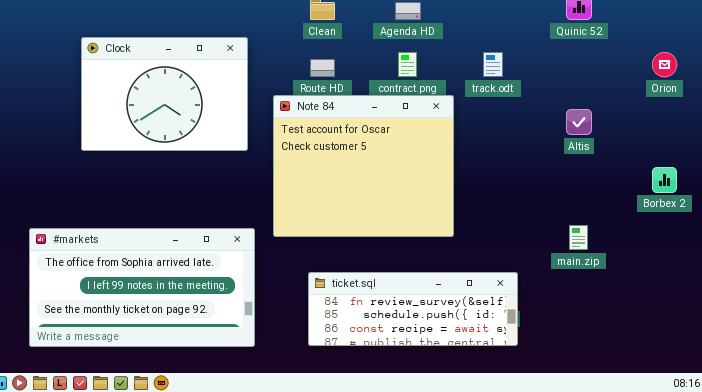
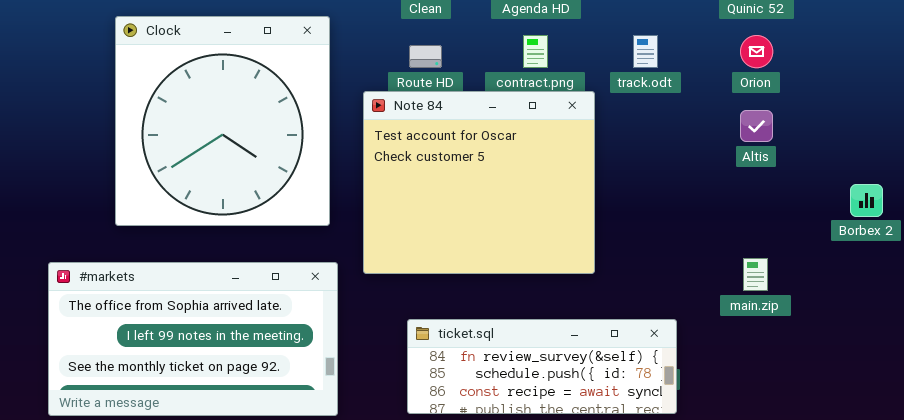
Clock: [81,37,248,151] -> [115,16,330,226], resized
Orion: [652,52,677,77] -> [740,35,773,68], moved

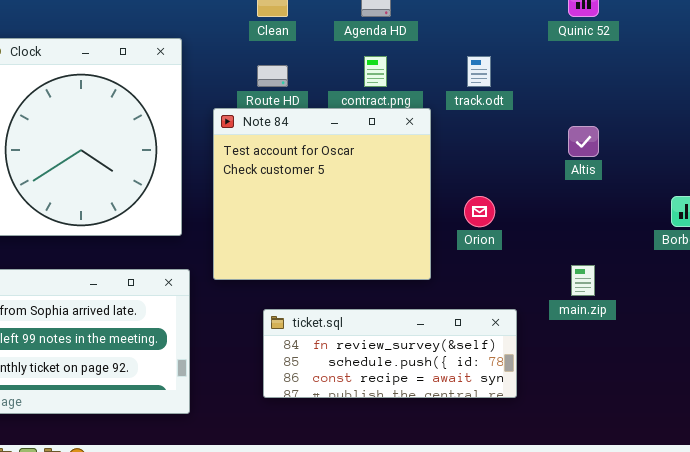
Orion: [740,35,773,68] -> [464,196,495,227], moved
ticket.sql: [407,319,677,414] -> [263,309,517,398], moved

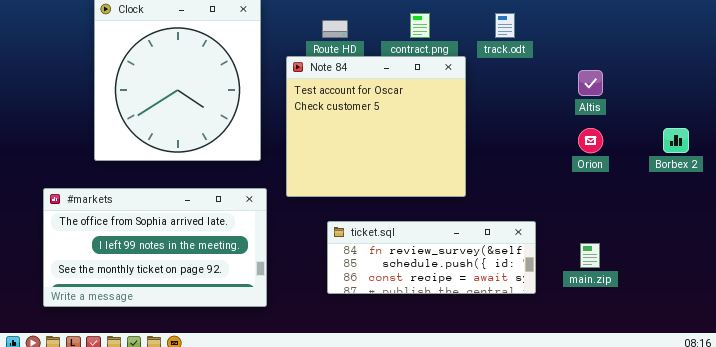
Orion: [464,196,495,227] -> [578,128,603,153], moved
main.zip: [571,265,595,296] -> [580,243,600,268], moved

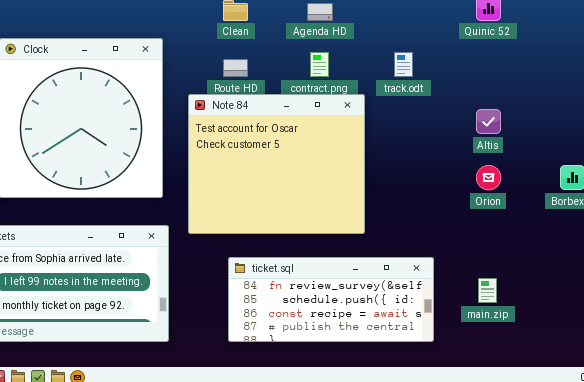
ticket.sql: [327,221,536,294] -> [228,257,434,342], resized

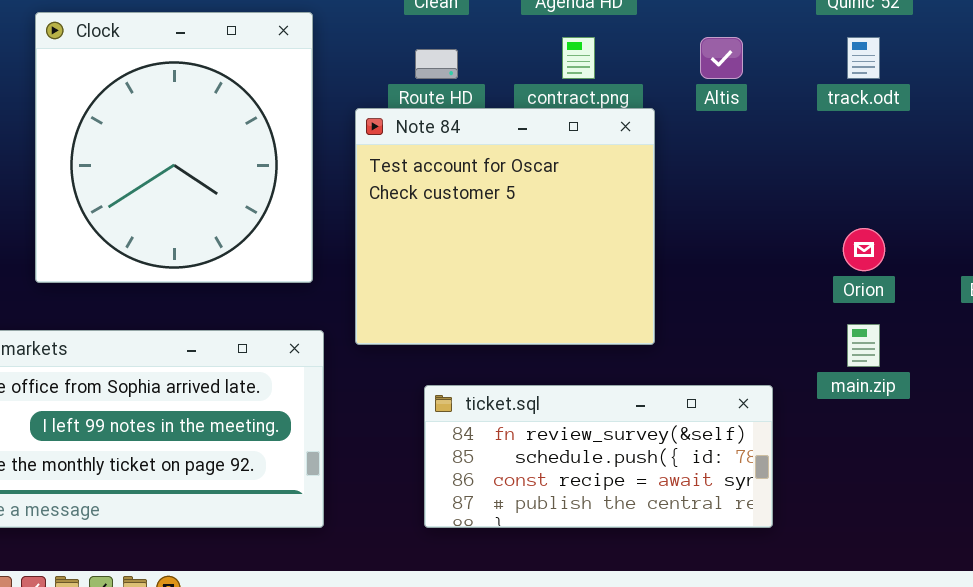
track.odt: [394,52,413,77] -> [847,37,880,79], moved
Altis: [476,109,501,134] -> [700,37,743,79], moved
main.zip: [478,278,497,303] -> [847,324,880,367], moved

